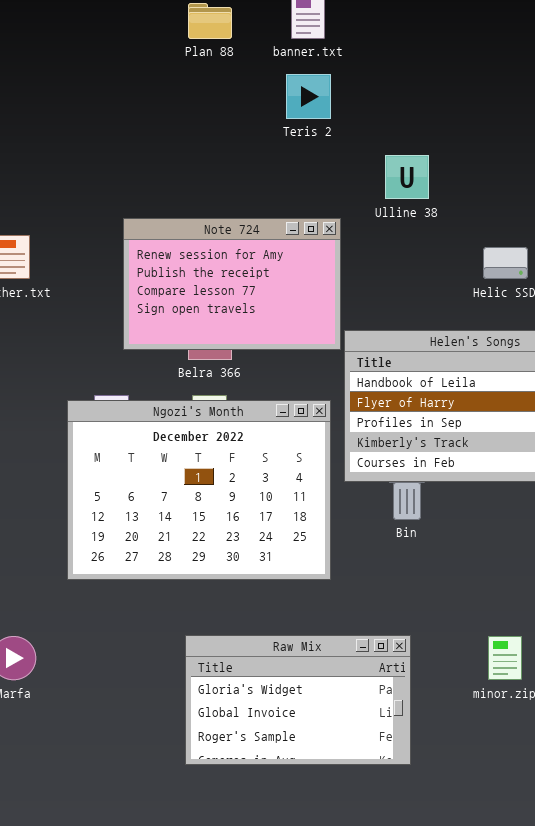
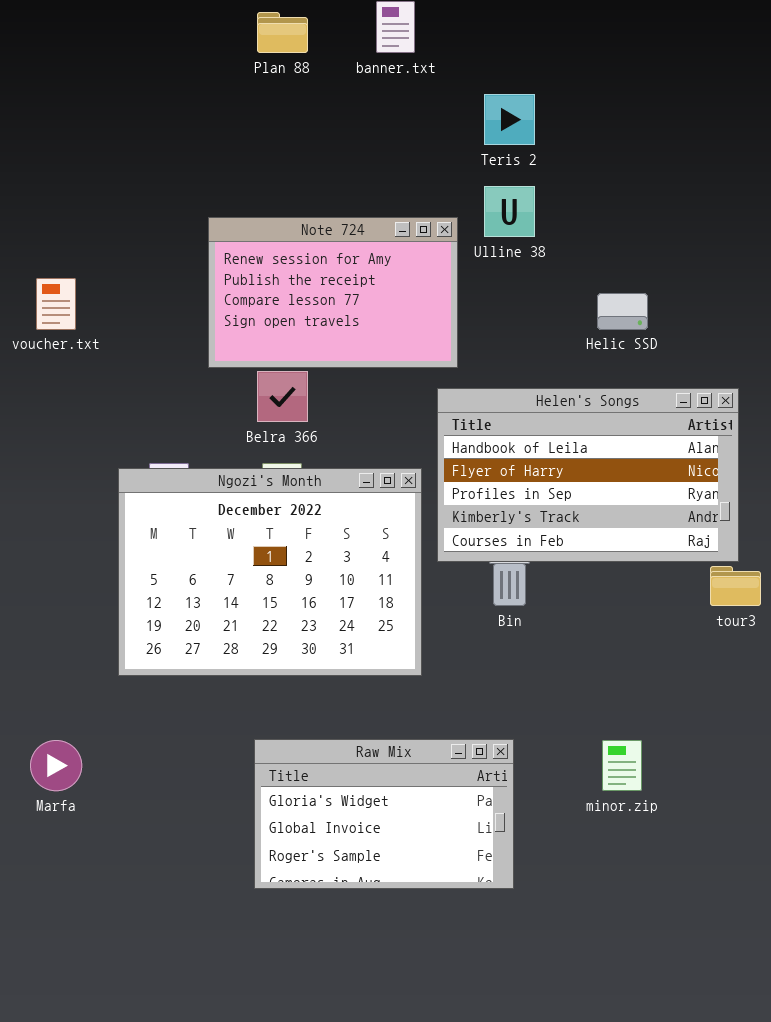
Teris 2: [286,74,331,119] -> [484,94,535,145], moved
Note 724: [123,218,341,350] -> [208,217,458,368], moved

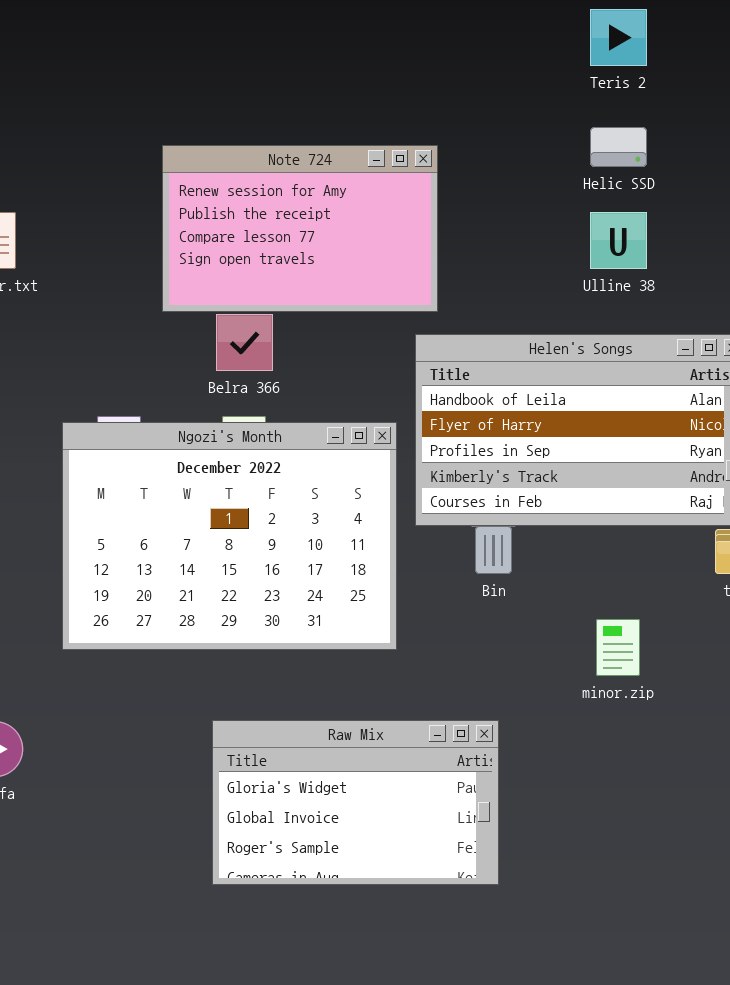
Teris 2: [484,94,535,145] -> [590,9,647,66], moved
Ulline 38: [484,186,535,237] -> [590,212,647,269], moved
Helic SSD: [597,293,648,330] -> [590,127,647,167], moved
minor.zip: [602,740,642,791] -> [596,619,640,676], moved

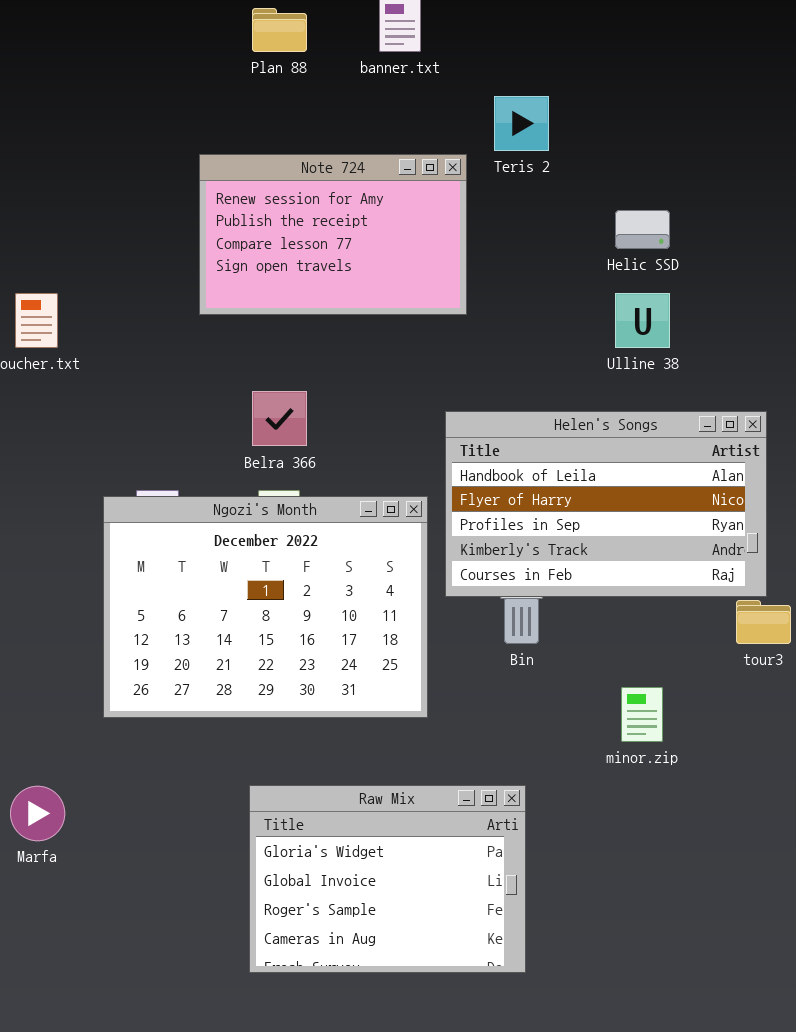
Teris 2: [590,9,647,66] -> [494,96,549,151], moved
Note 724: [162,145,438,312] -> [199,154,467,315], moved
Raw Mix: [212,720,499,885] -> [249,785,526,973], resized

